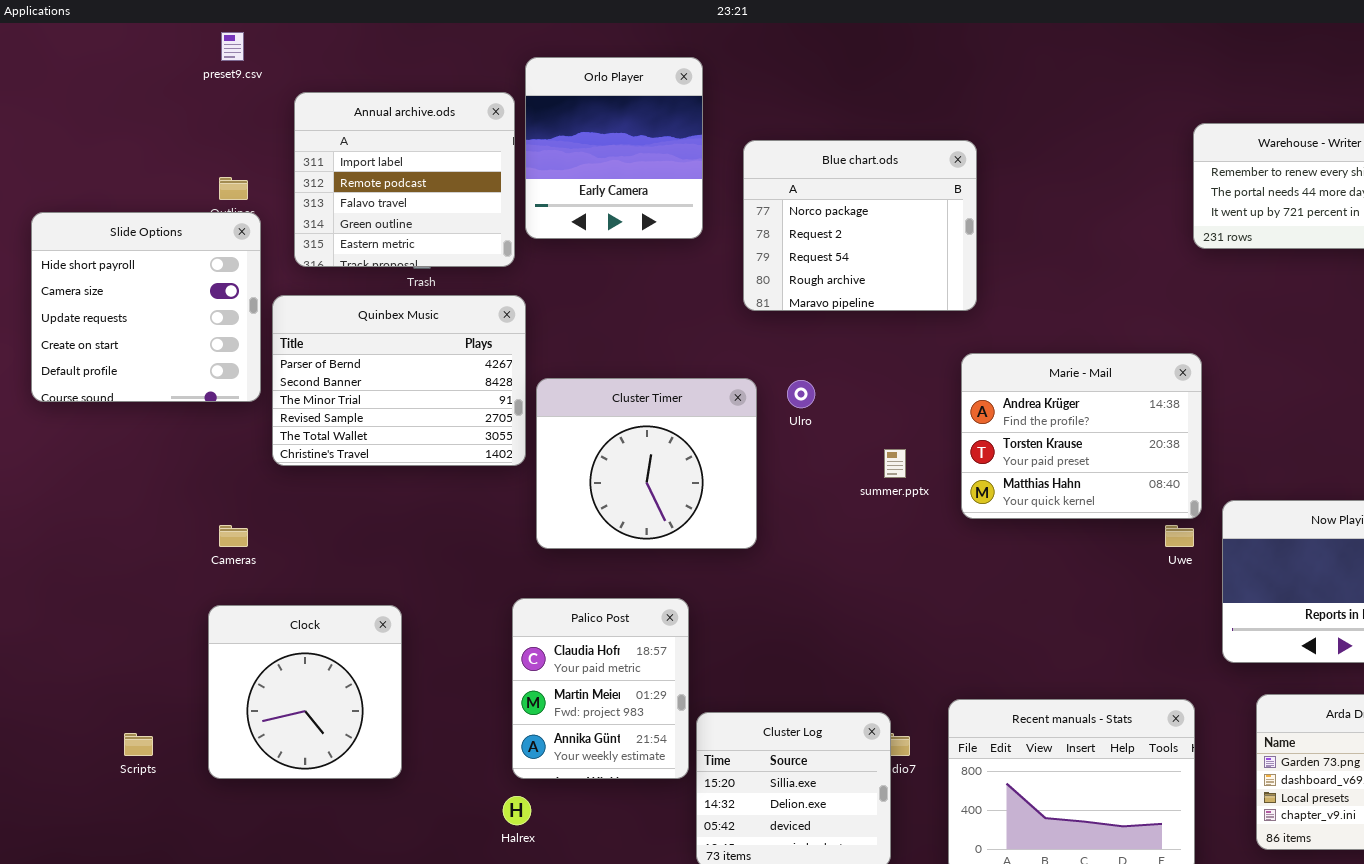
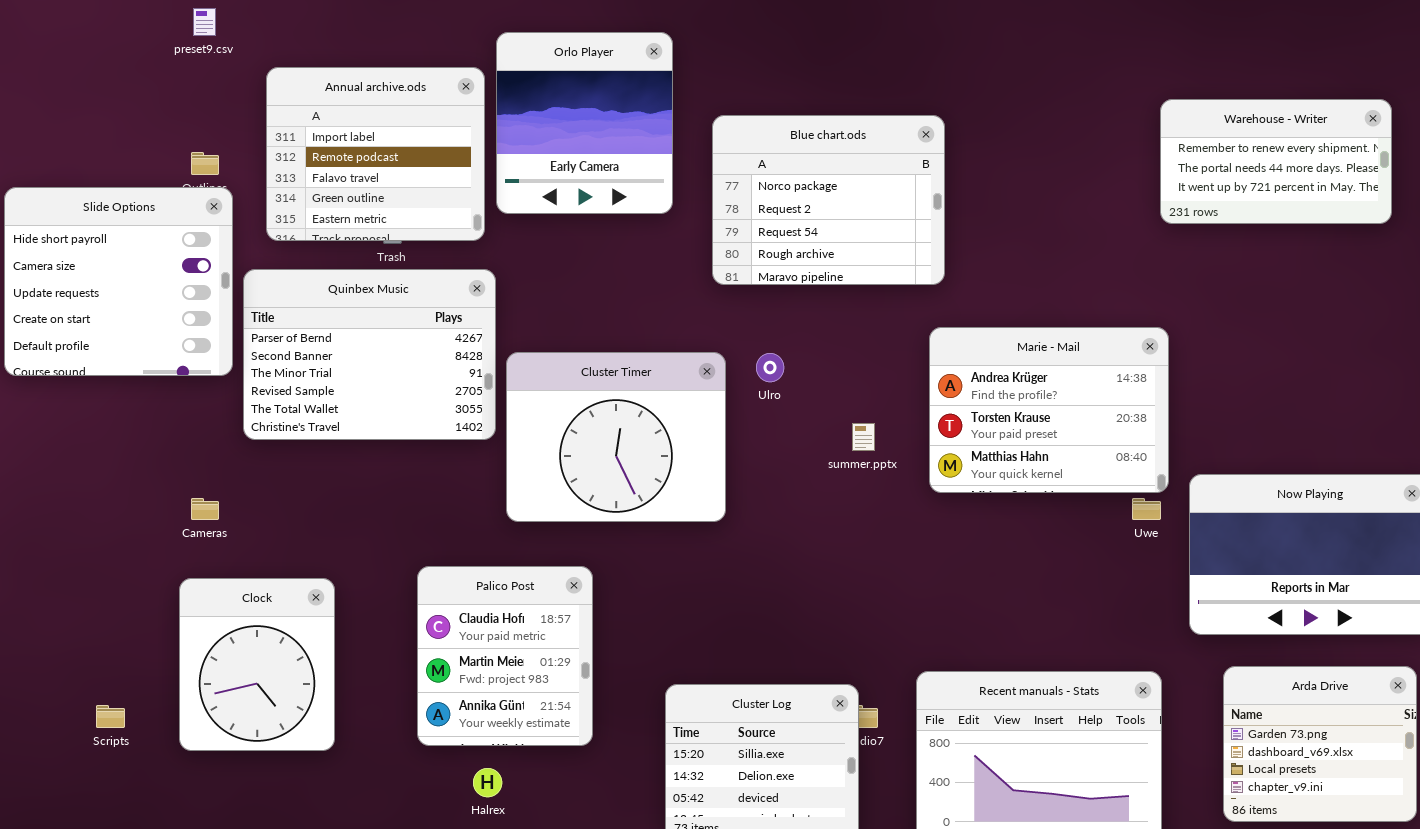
Palico Post: [512,598,689,779] -> [417,566,593,746], moved
Clock: [208,605,402,779] -> [179,578,335,751], resized

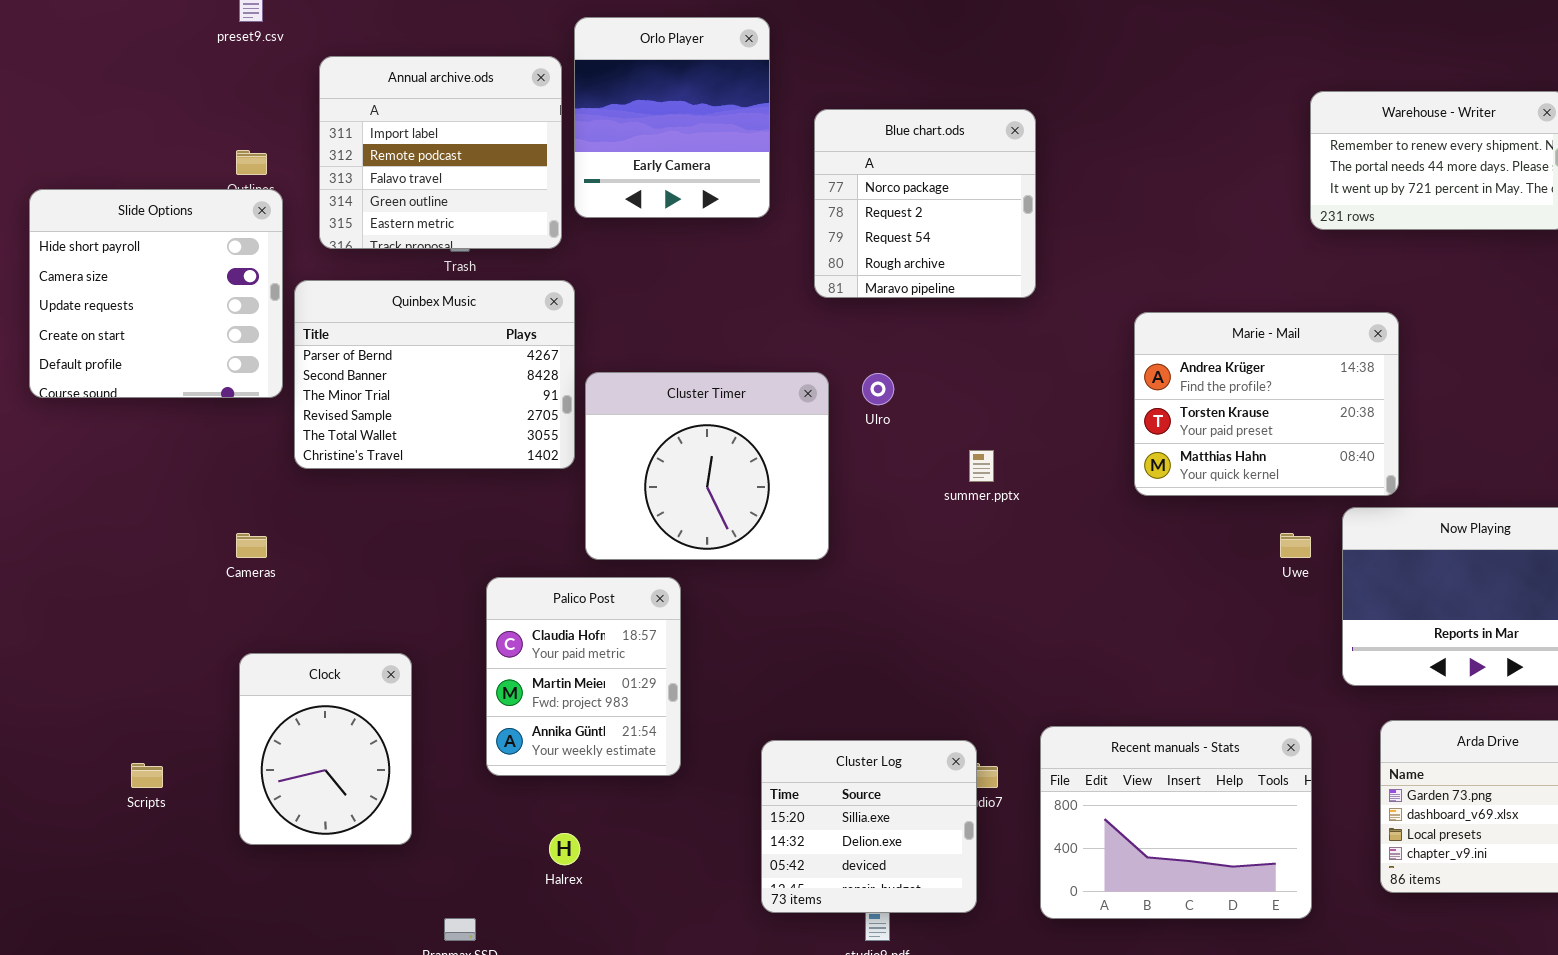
Blue chart.ods: [712,115,945,285] -> [814,109,1036,298], resized
Marie - Mail: [929,327,1169,493] -> [1134,312,1399,496], moved
Palico Post: [417,566,593,746] -> [486,577,681,776], moved
Clock: [179,578,335,751] -> [239,653,412,845], moved

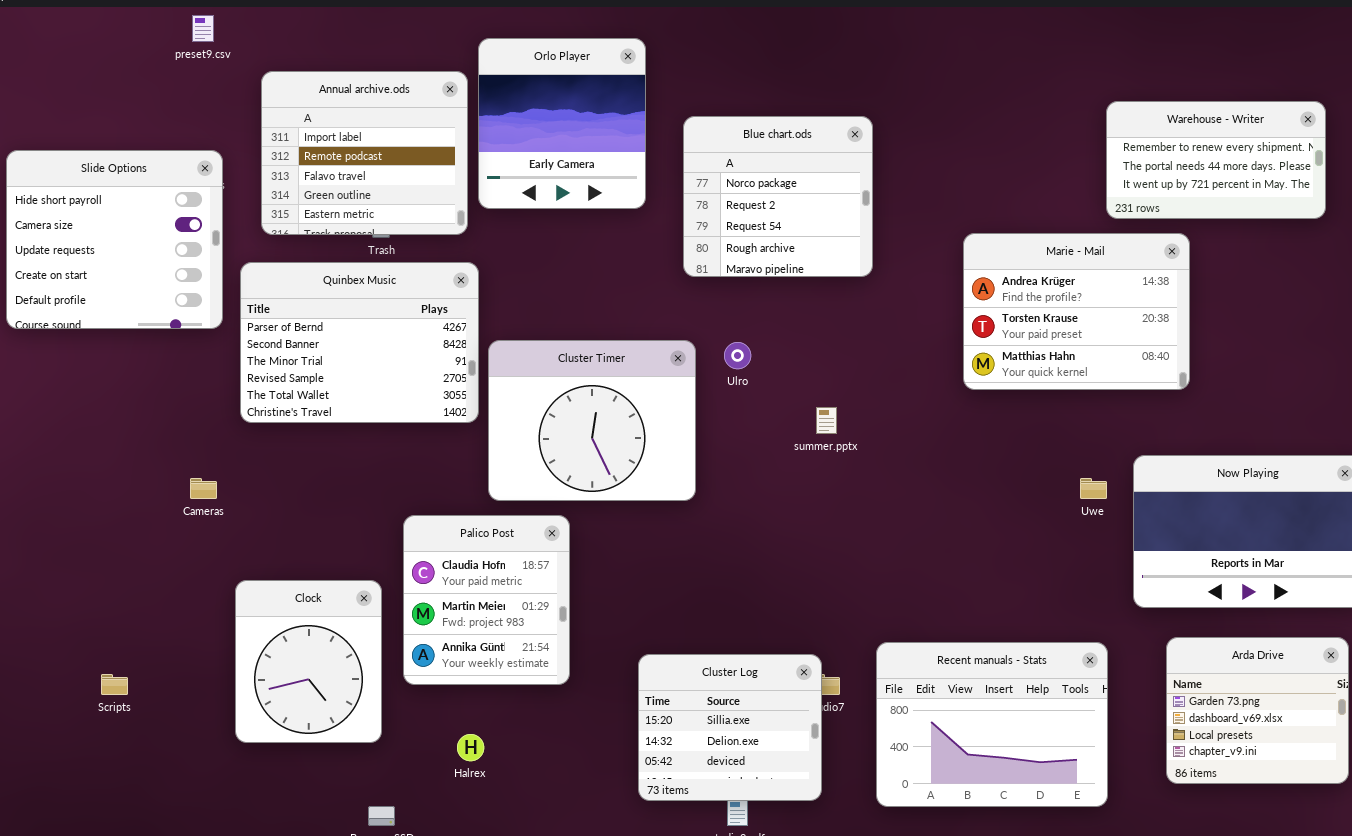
Slide Options: [29,189,283,398] -> [6,150,223,329], moved
Marie - Mail: [1134,312,1399,496] -> [963,233,1190,390], moved
Clock: [239,653,412,845] -> [235,580,382,743], moved

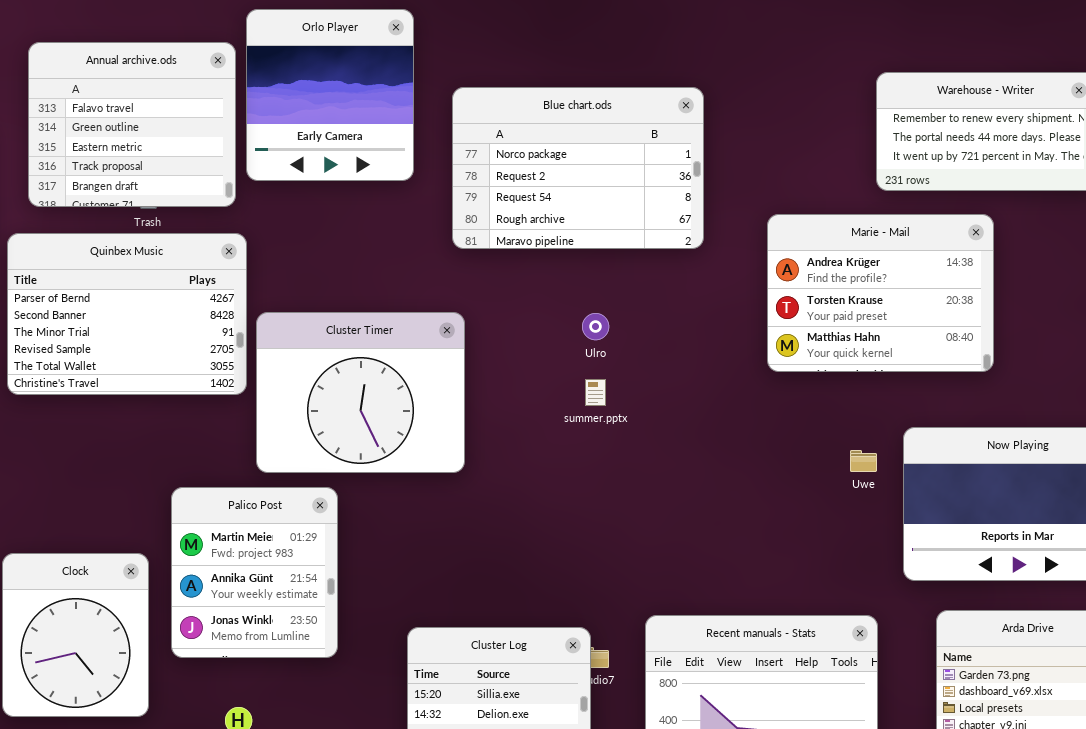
Annual archive.ods: [261,71,468,235] -> [28,42,236,207], scrolled down 2 rows
Blue chart.ods: [683,116,873,277] -> [452,87,704,249], resized
Marie - Mail: [963,233,1190,390] -> [767,214,994,372], moved
Ulro: [724,342,751,369] -> [582,313,609,340], moved
Palico Post: [403,515,570,685] -> [171,487,338,658], scrolled down 1 row

